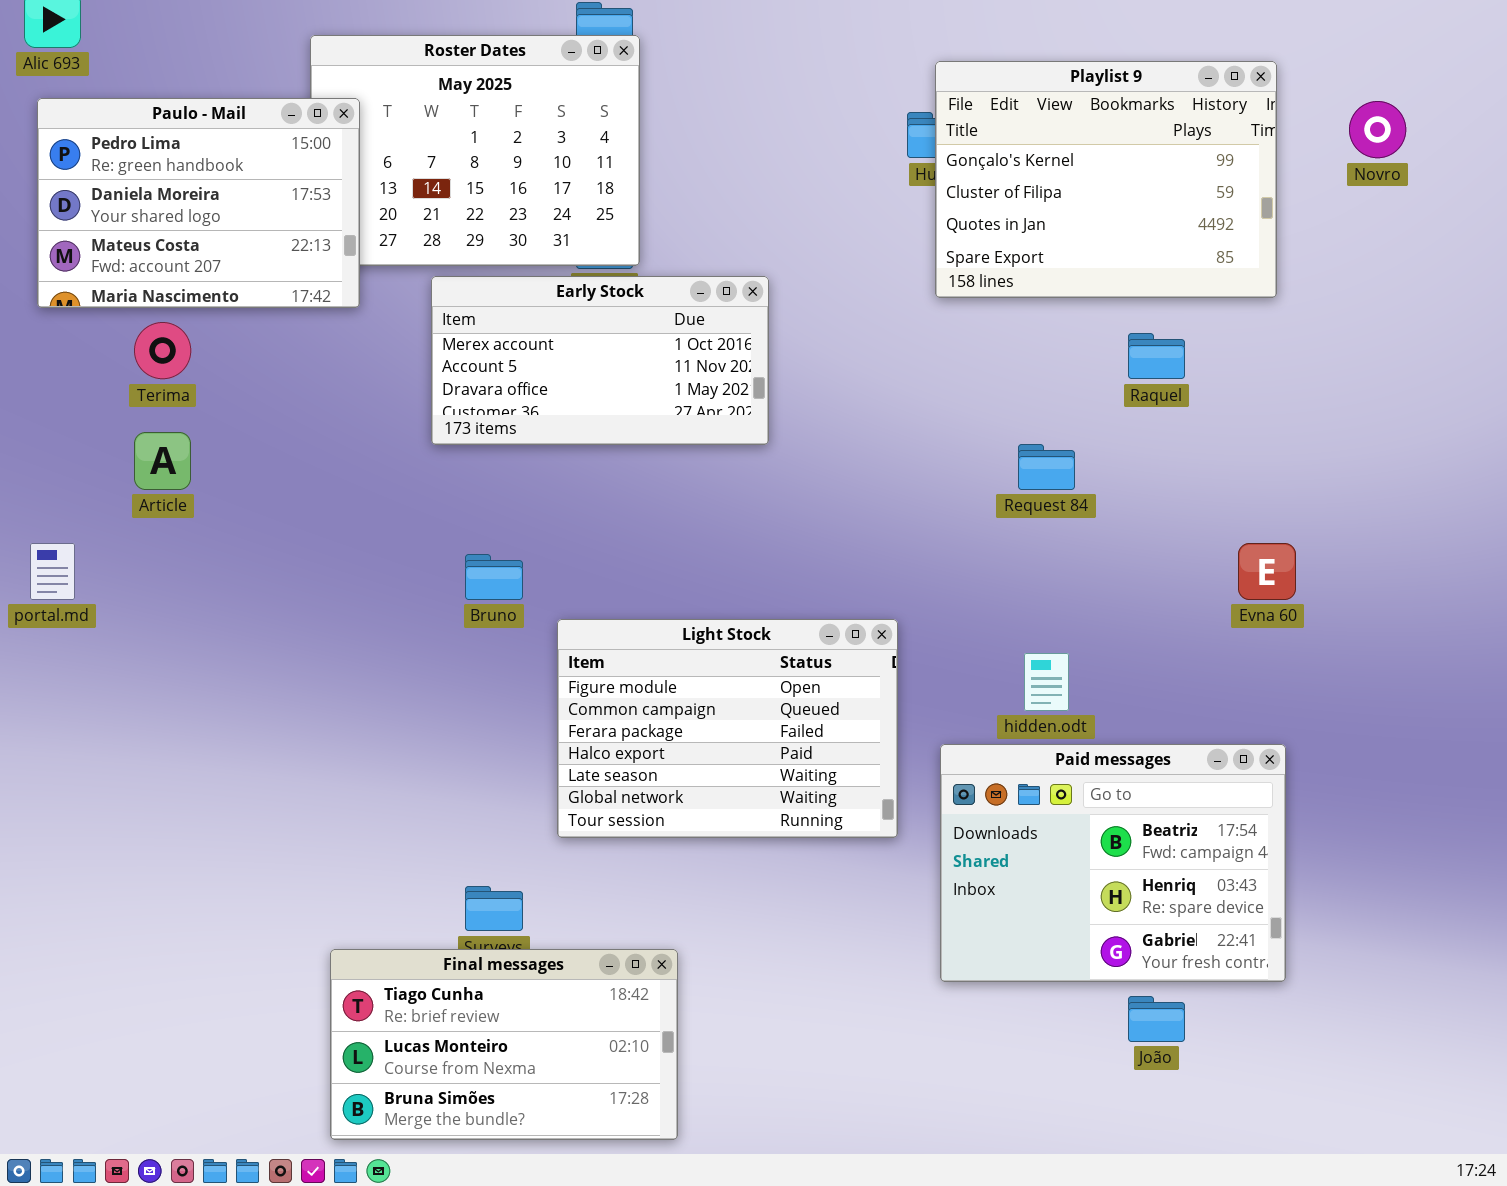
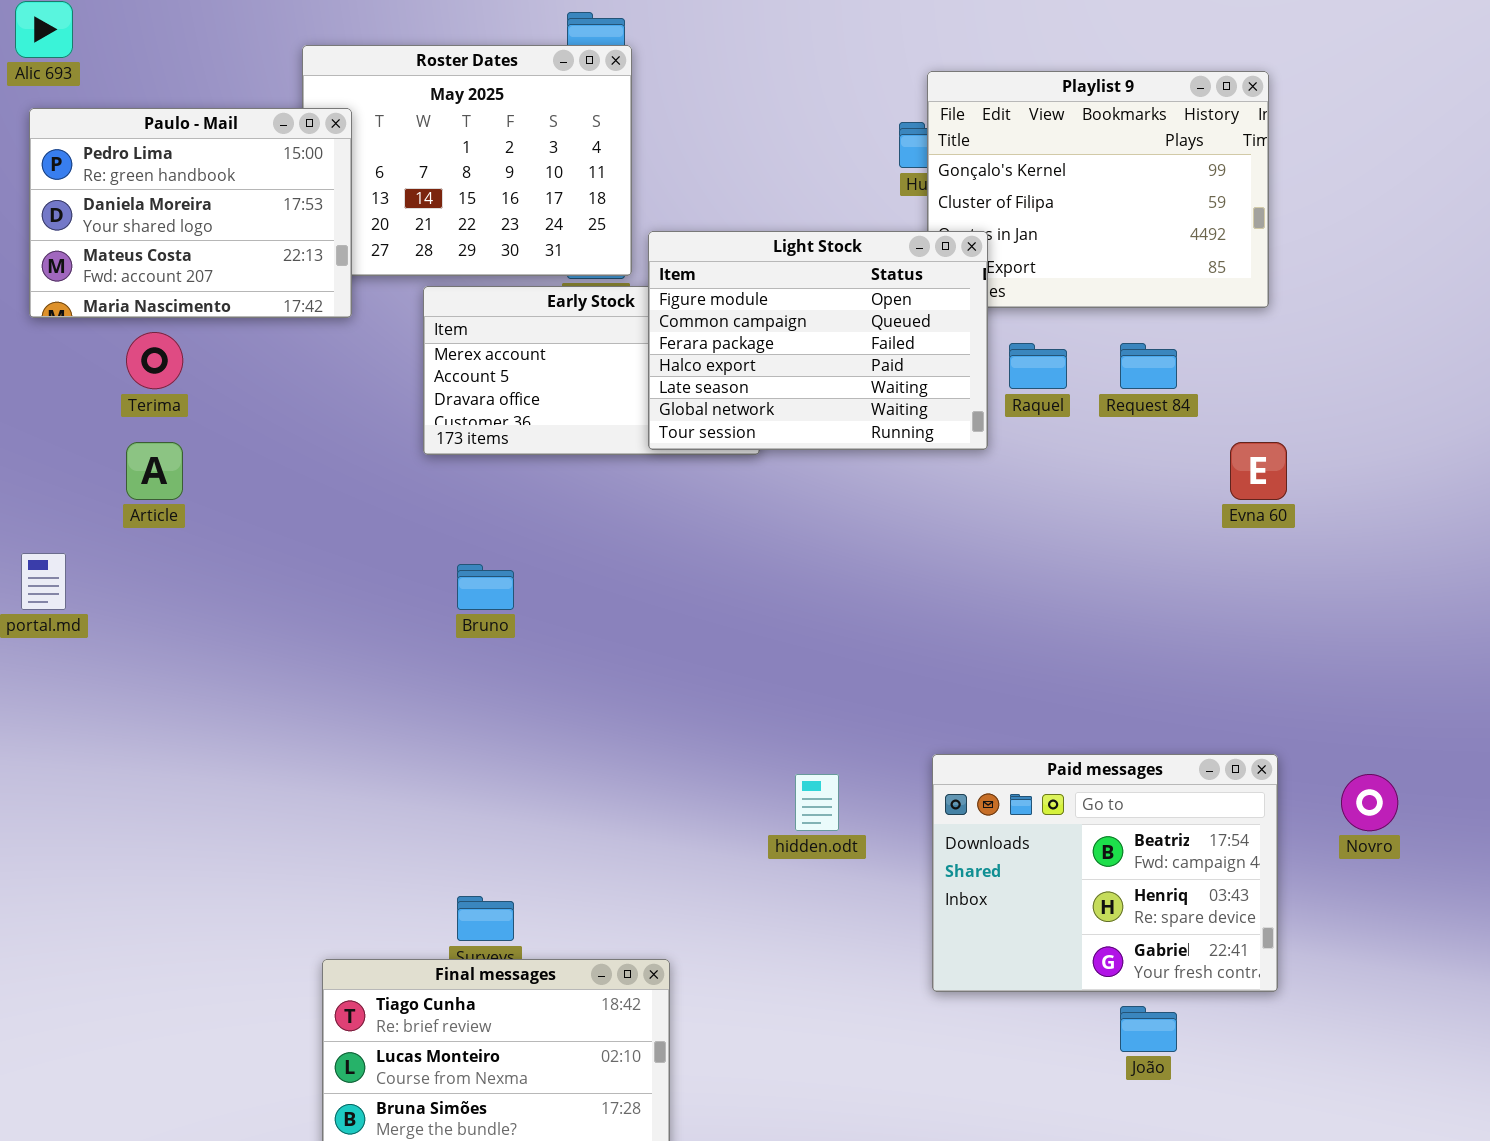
Novro: [1349,101,1406,158] -> [1341,774,1398,831], moved
Raquel: [1128,333,1185,379] -> [1009,343,1067,389], moved
Request 84: [1018,444,1075,490] -> [1120,343,1177,389], moved
Evna 60: [1238,543,1296,600] -> [1230,442,1287,500], moved
Light Stock: [557,619,898,838] -> [648,231,988,450], moved
hidden.odt: [1024,653,1069,711] -> [795,774,839,831], moved

